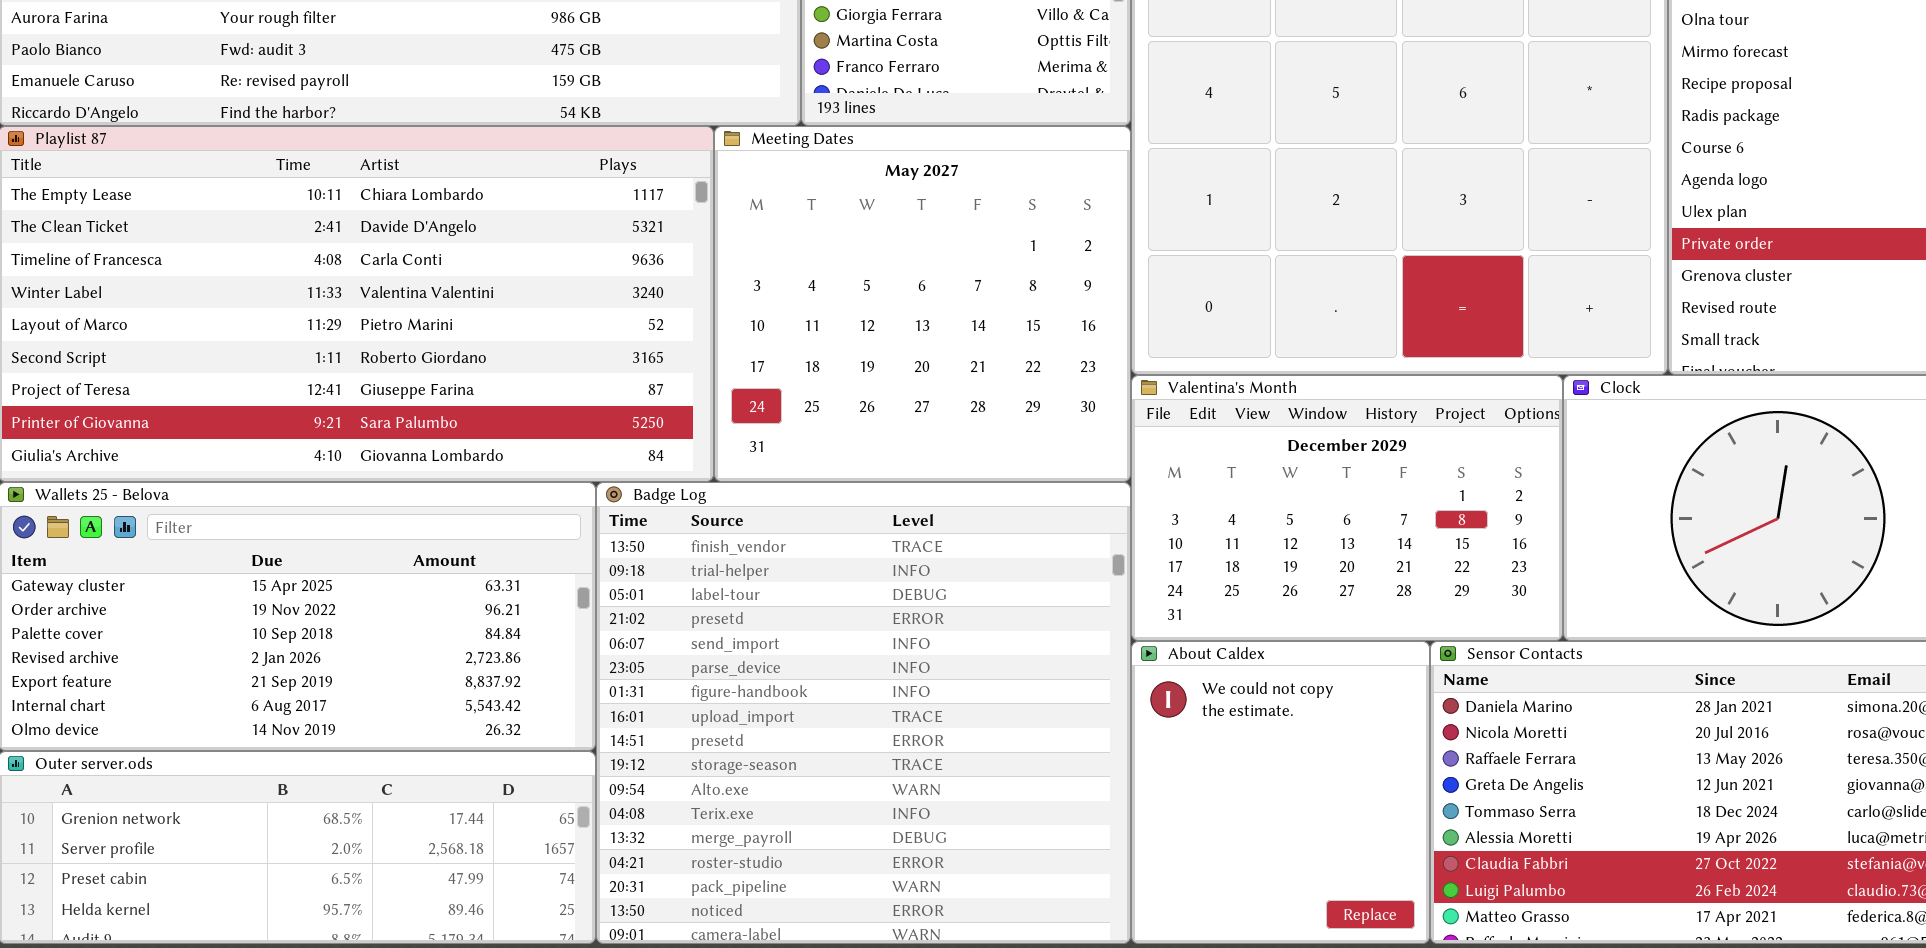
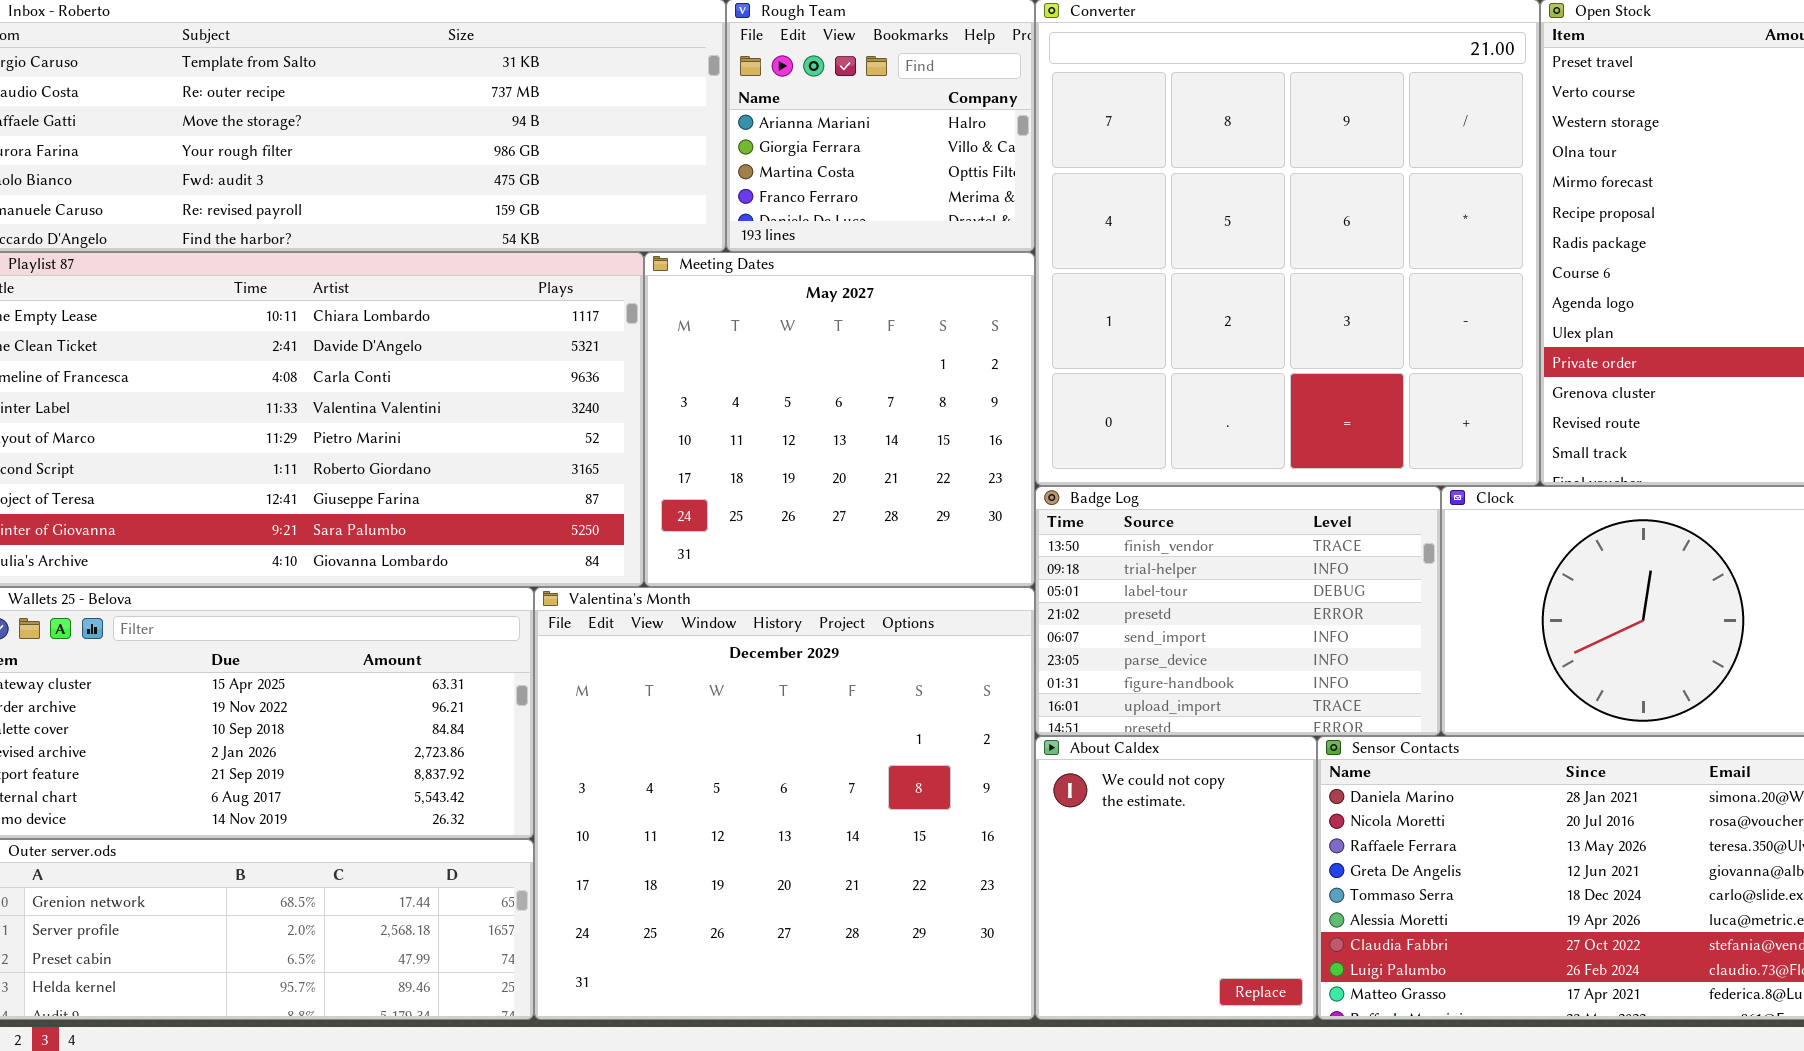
Valentina's Month: [1131,375,1563,641] -> [534,587,1035,1020], moved, resized
Badge Log: [596,482,1131,944] -> [1035,486,1441,736], moved, resized

